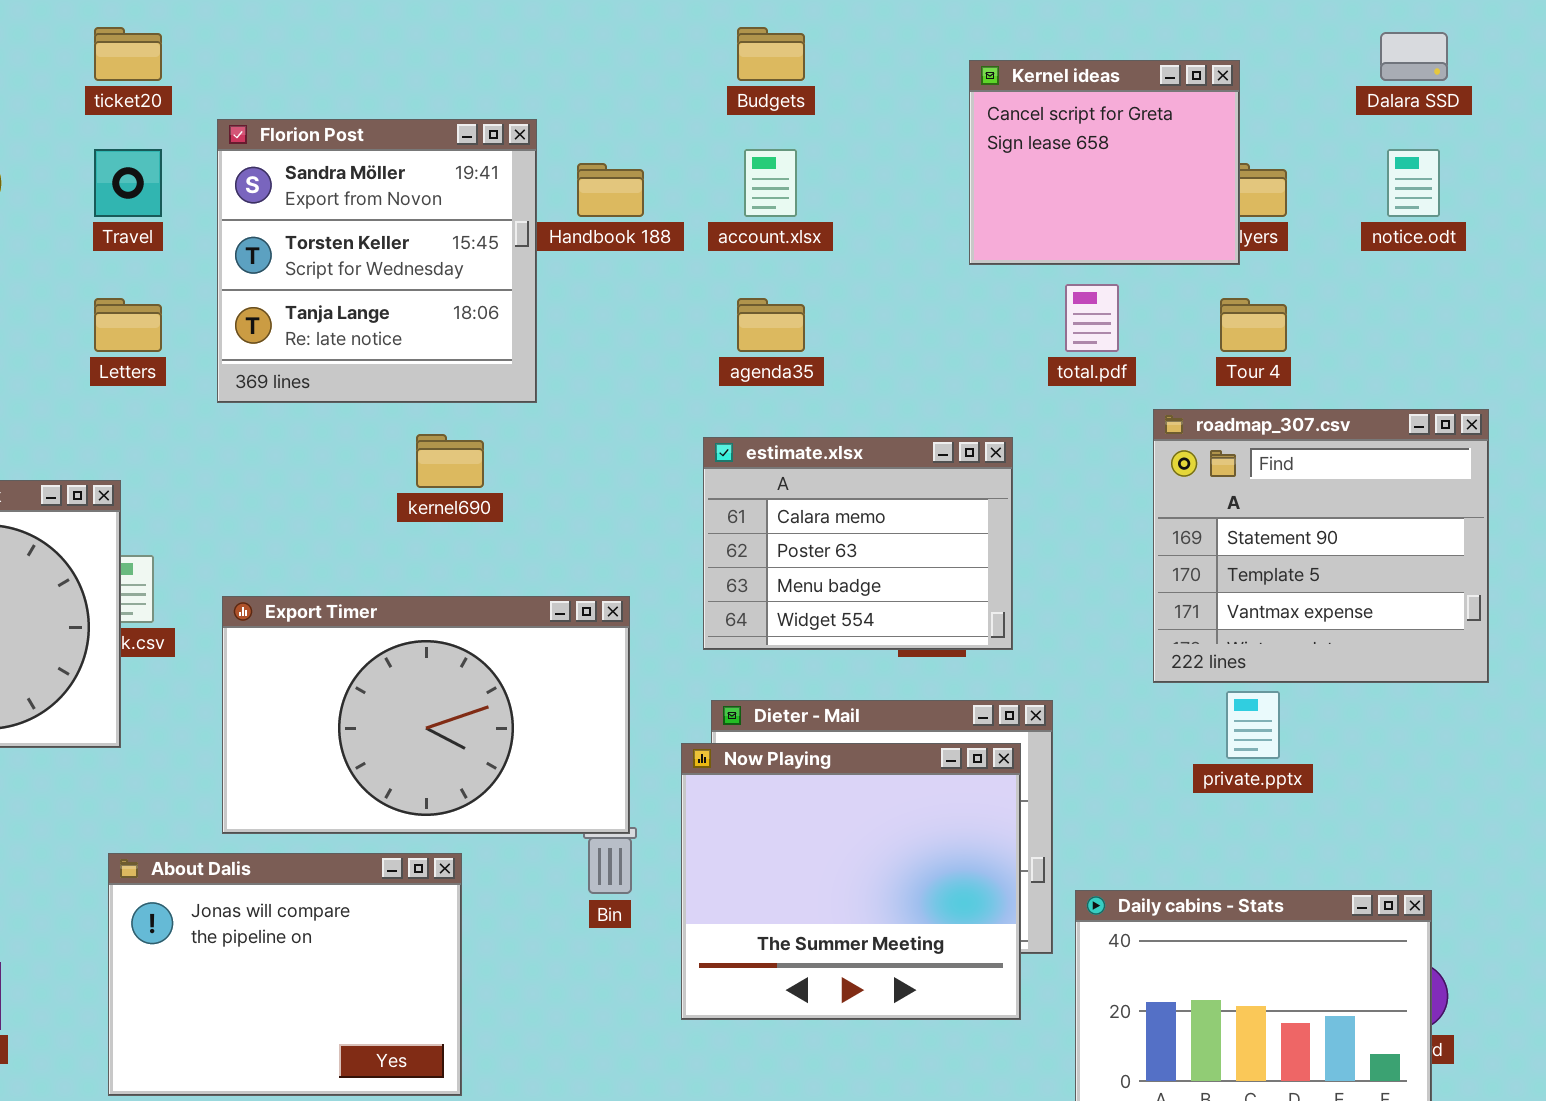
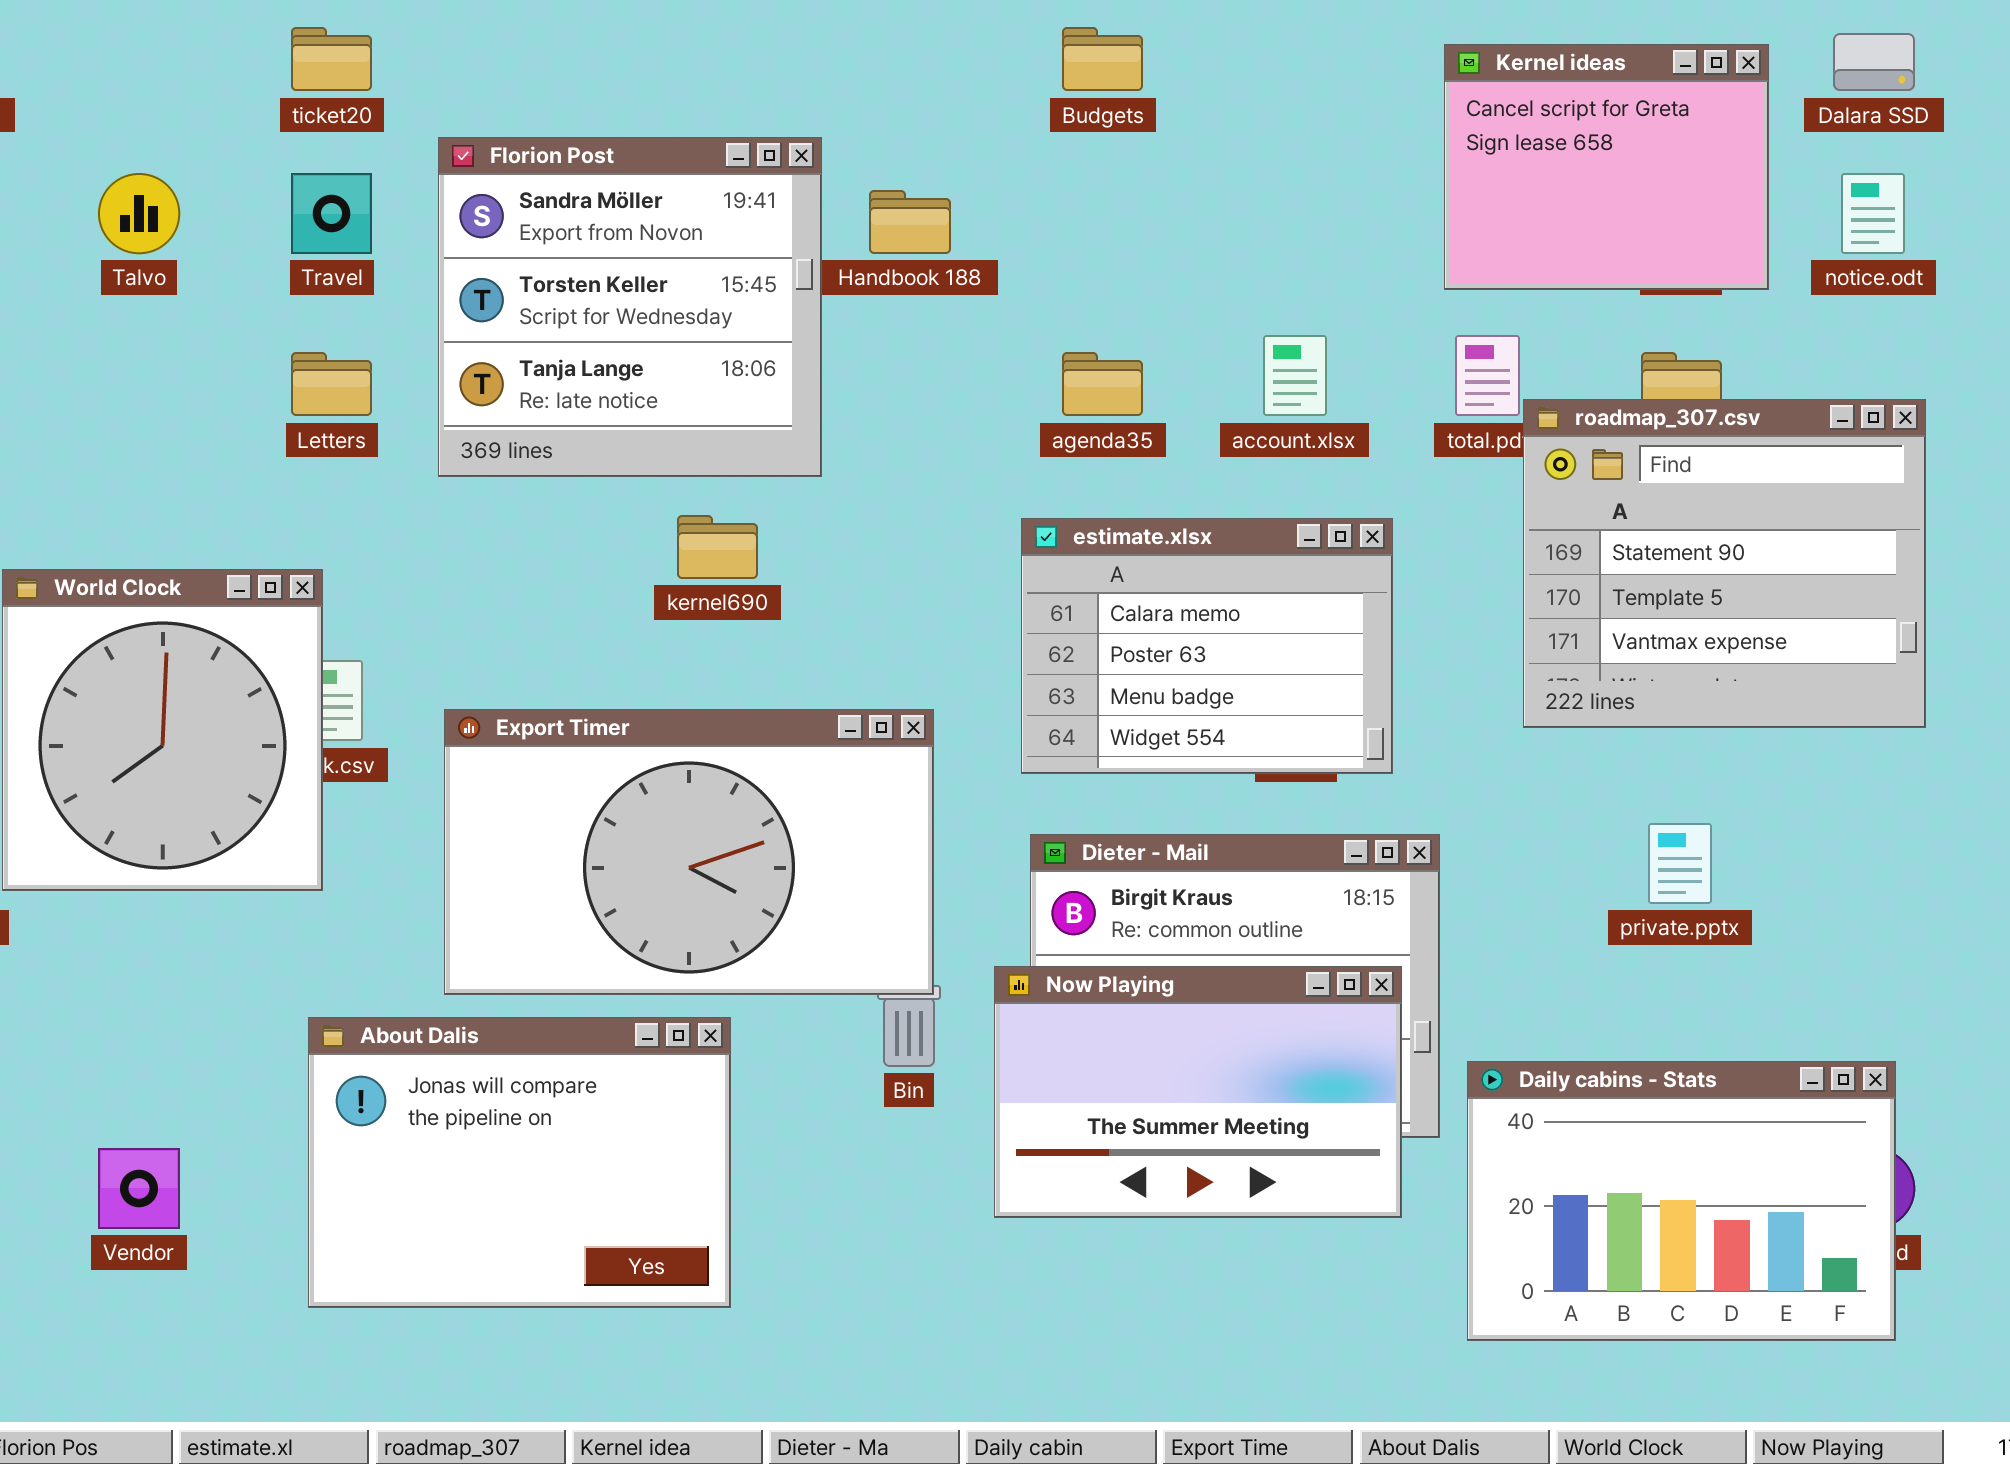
Kernel ideas: [969,60,1240,265] -> [1444,44,1769,290], moved
account.xlsx: [744,149,797,217] -> [1263,335,1327,416], moved
roadmap_307.csv: [1153,409,1489,683] -> [1523,399,1926,728], moved
Now Playing: [681,743,1021,1020] -> [994,966,1402,1218], resized

